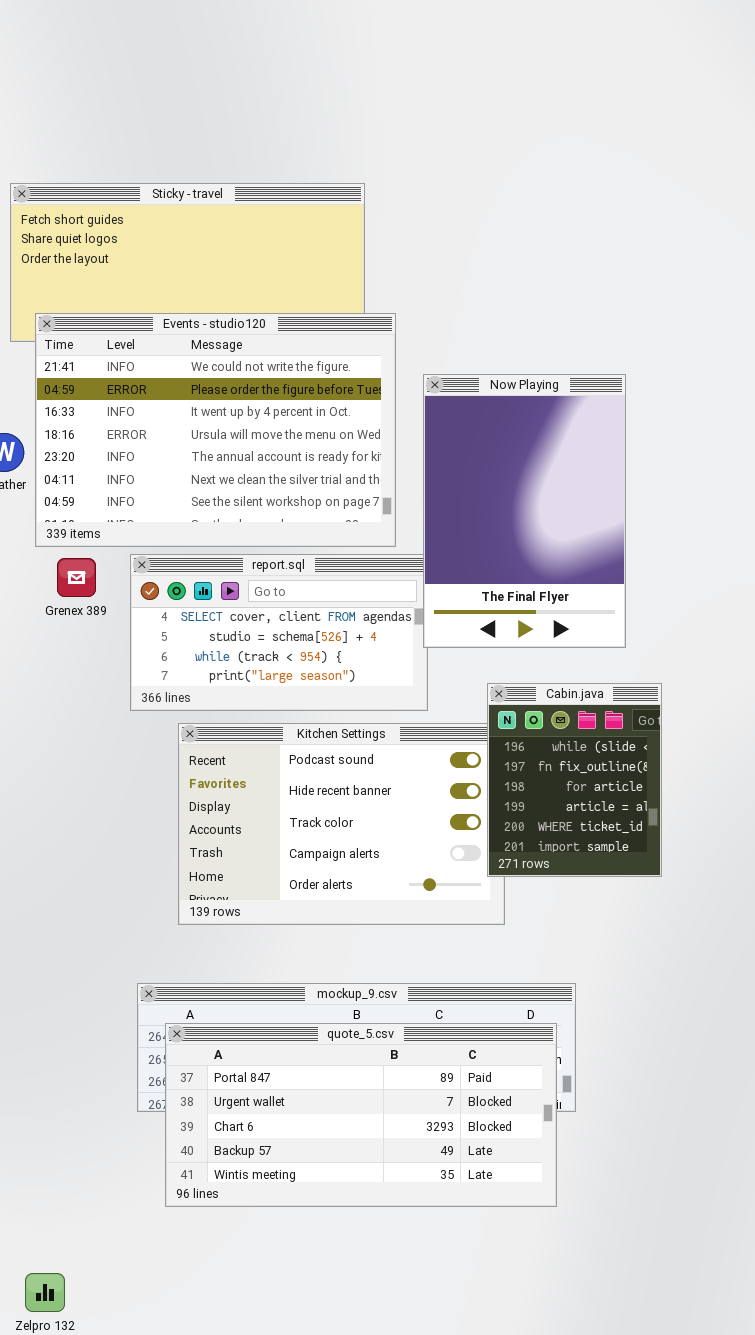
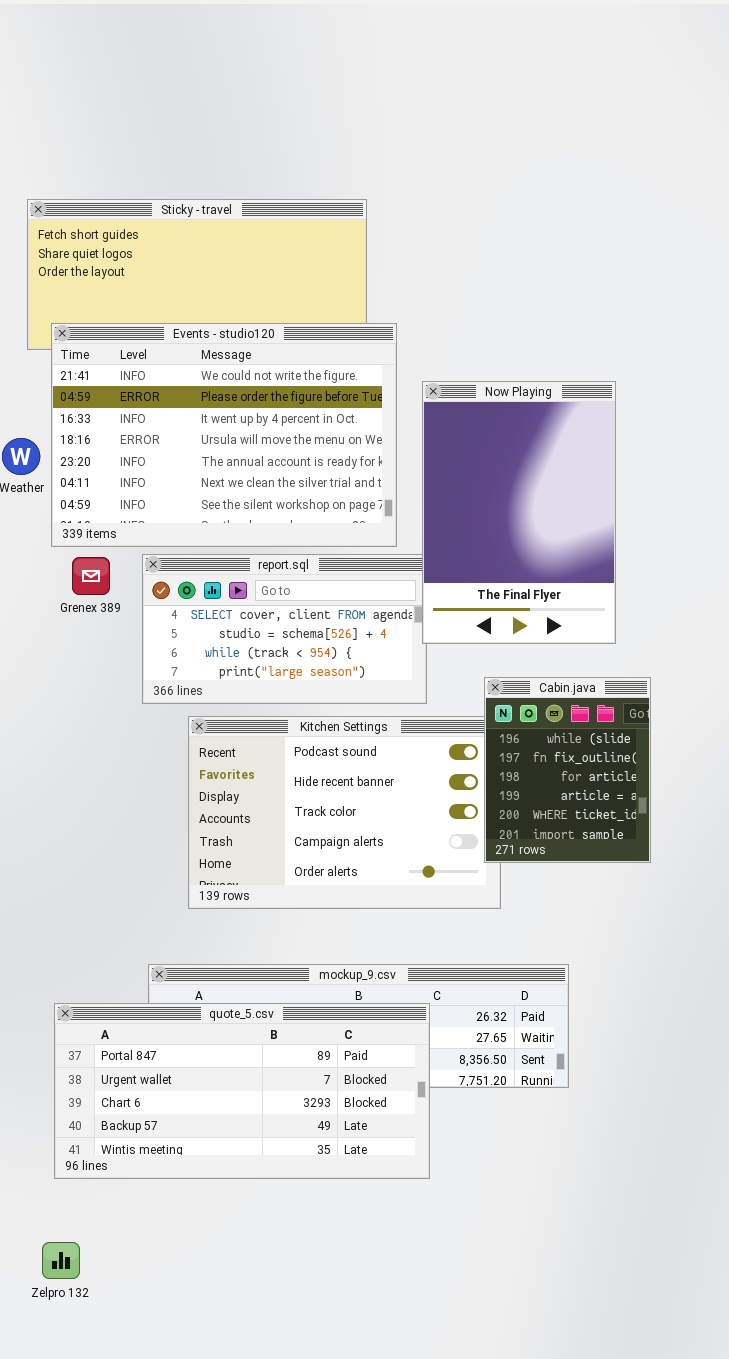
quote_5.csv: [165,1023,557,1207] -> [54,1003,430,1179], moved

